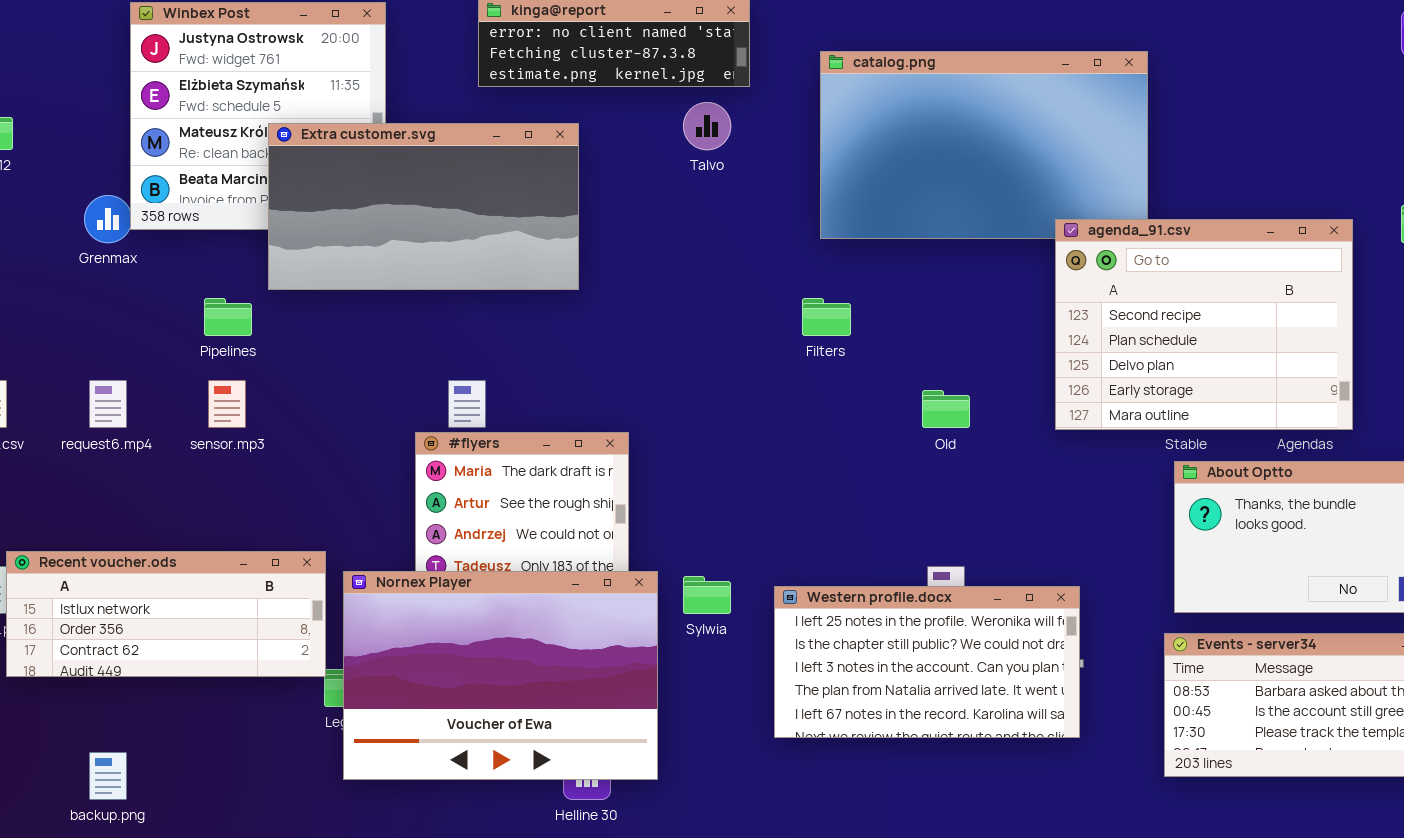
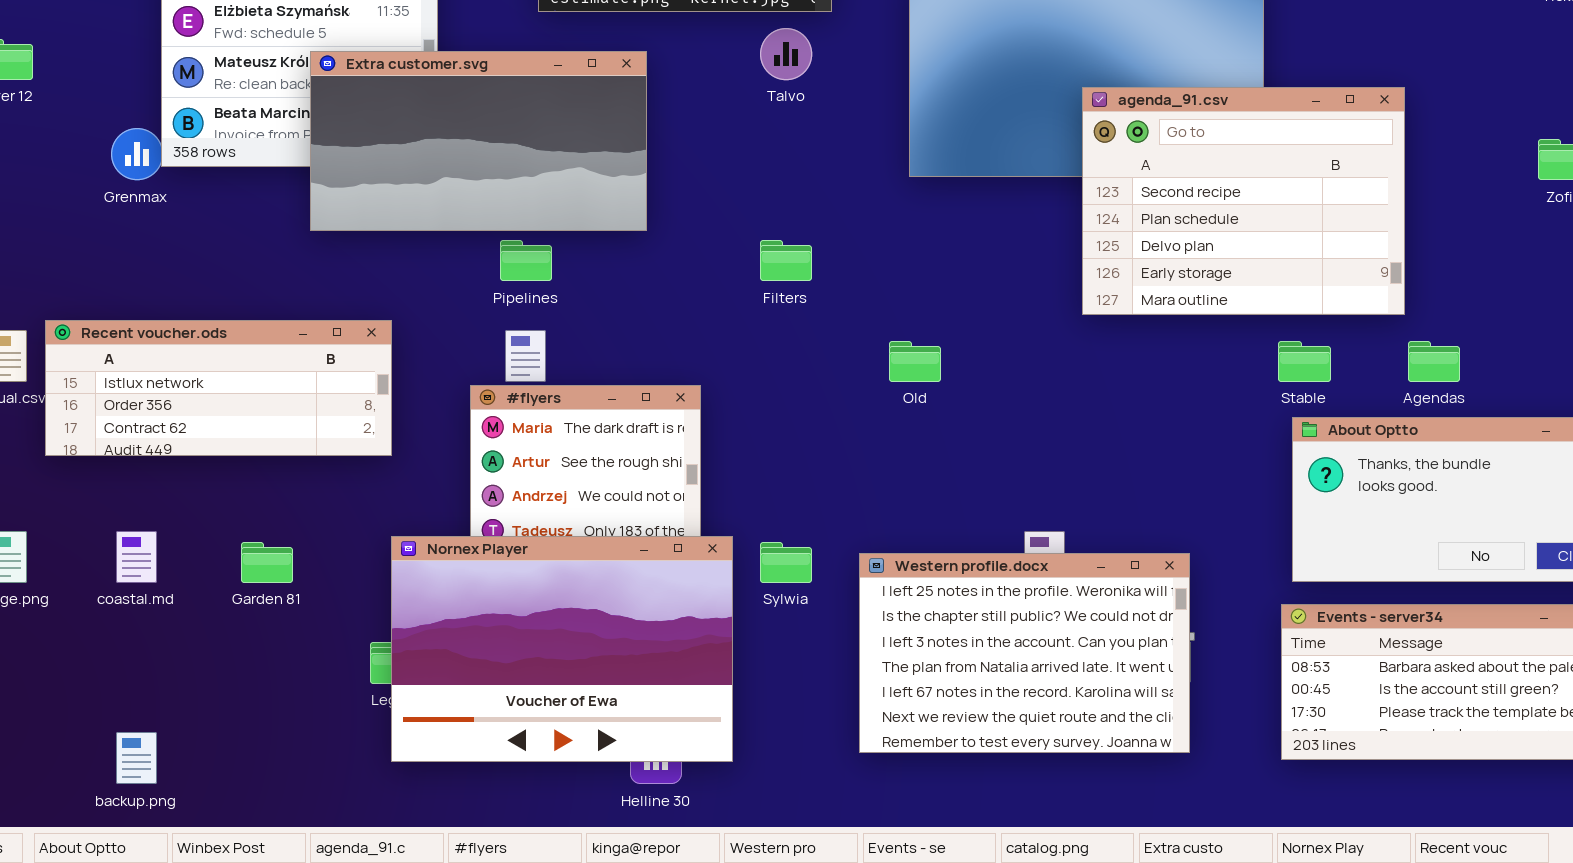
agenda_91.csv: [1055,219,1353,430] -> [1082,87,1405,315], moved
Pipelines: [204,298,252,336] -> [500,240,552,281], moved
Filters: [802,298,851,336] -> [760,240,812,281], moved
Old: [922,390,970,428] -> [889,341,941,382], moved
Recent voucher.ods: [6,551,326,677] -> [45,320,392,456], moved
Western profile.docx: [774,586,1080,738] -> [859,553,1190,753], resized

